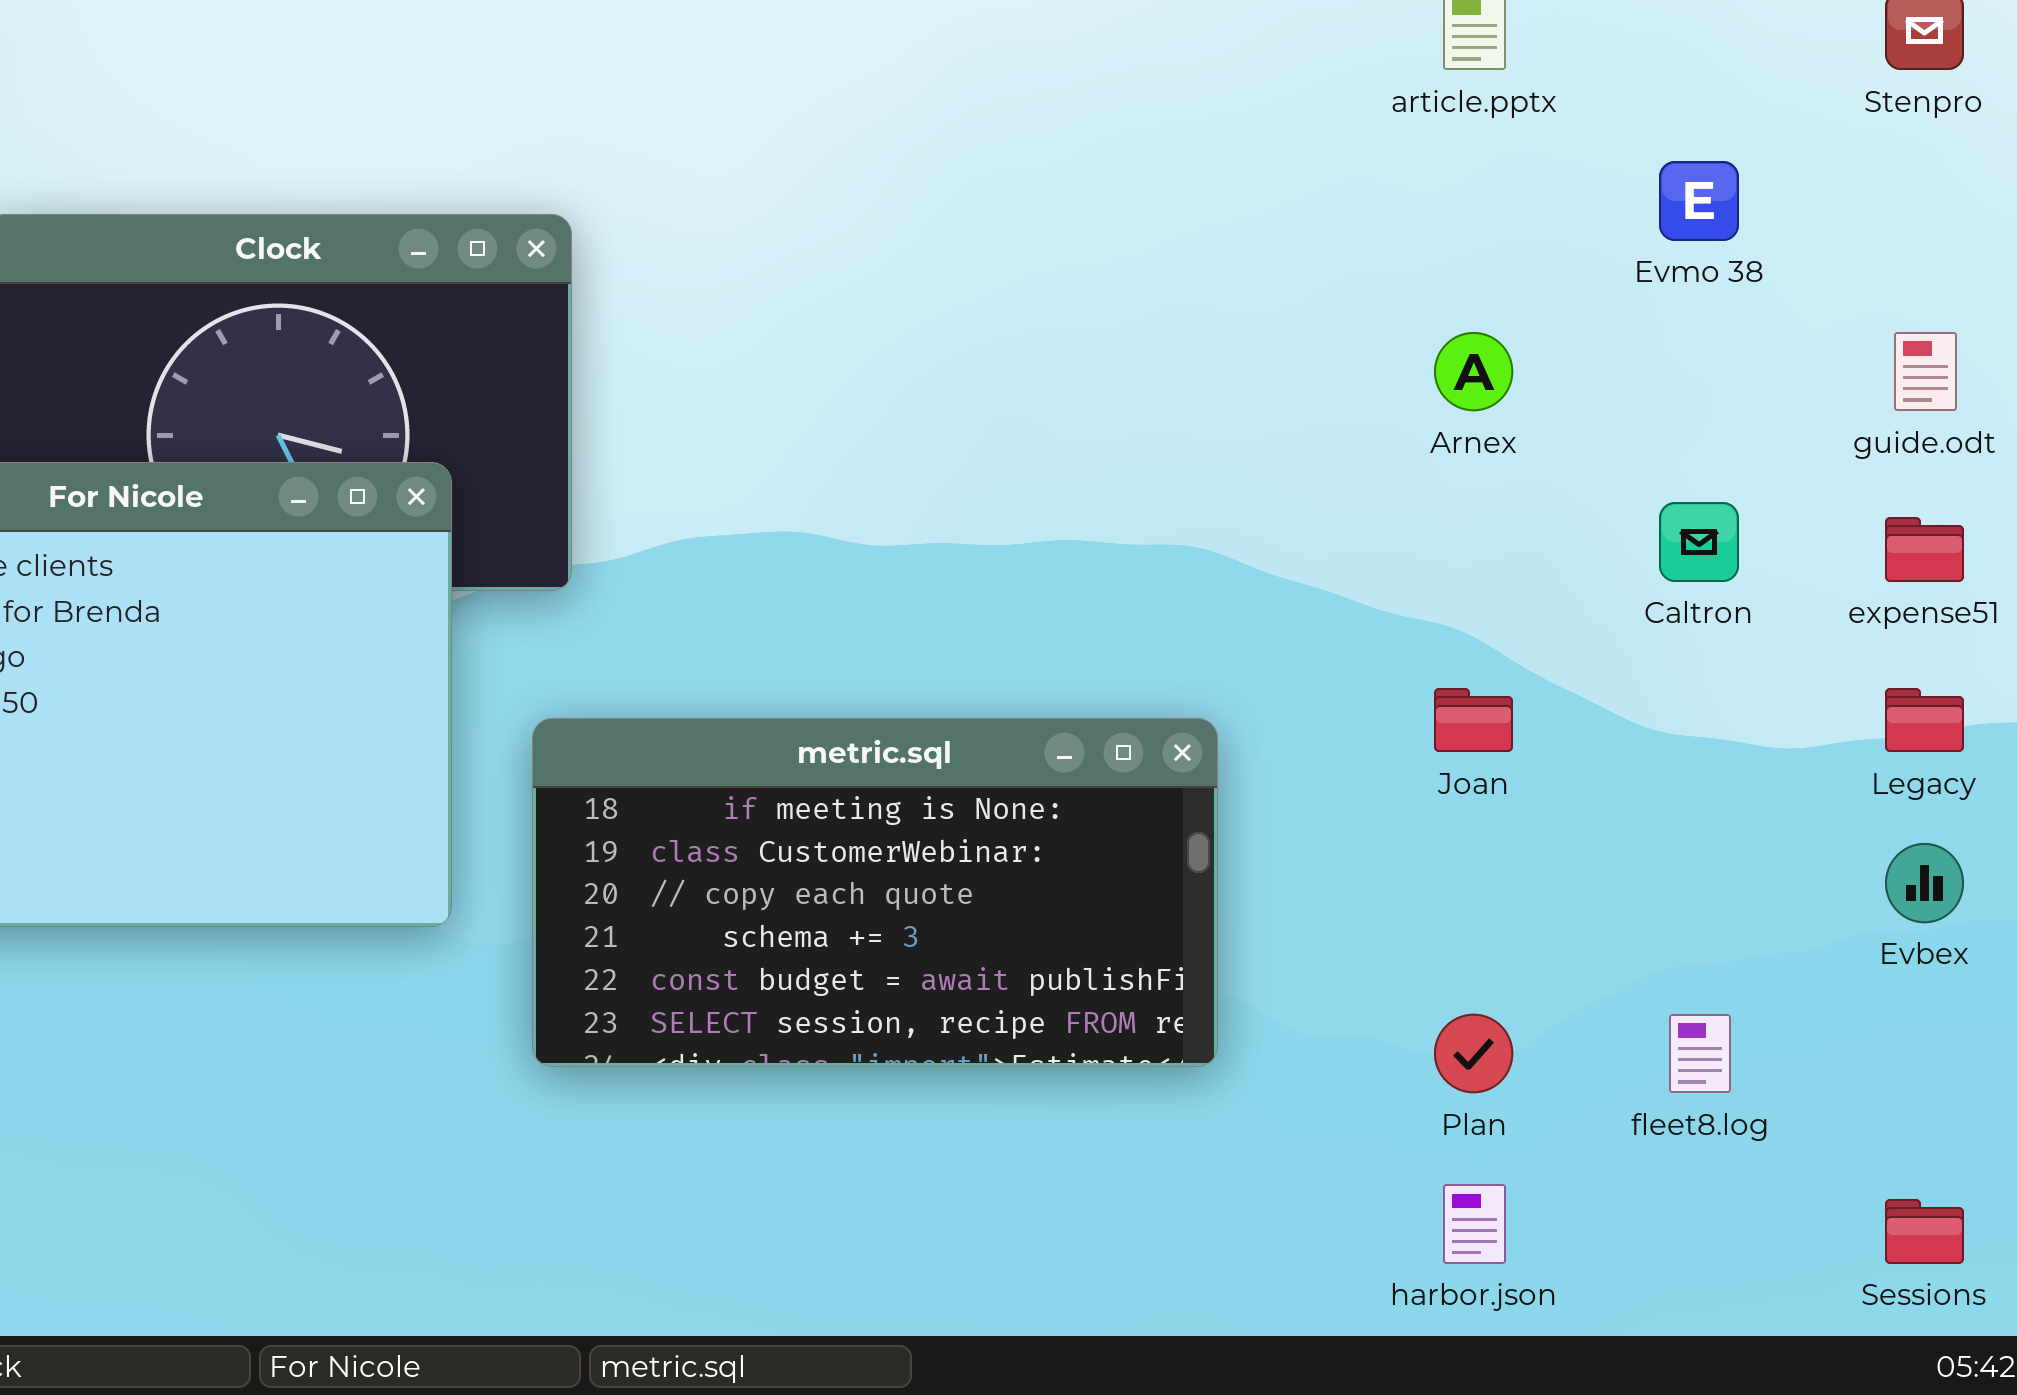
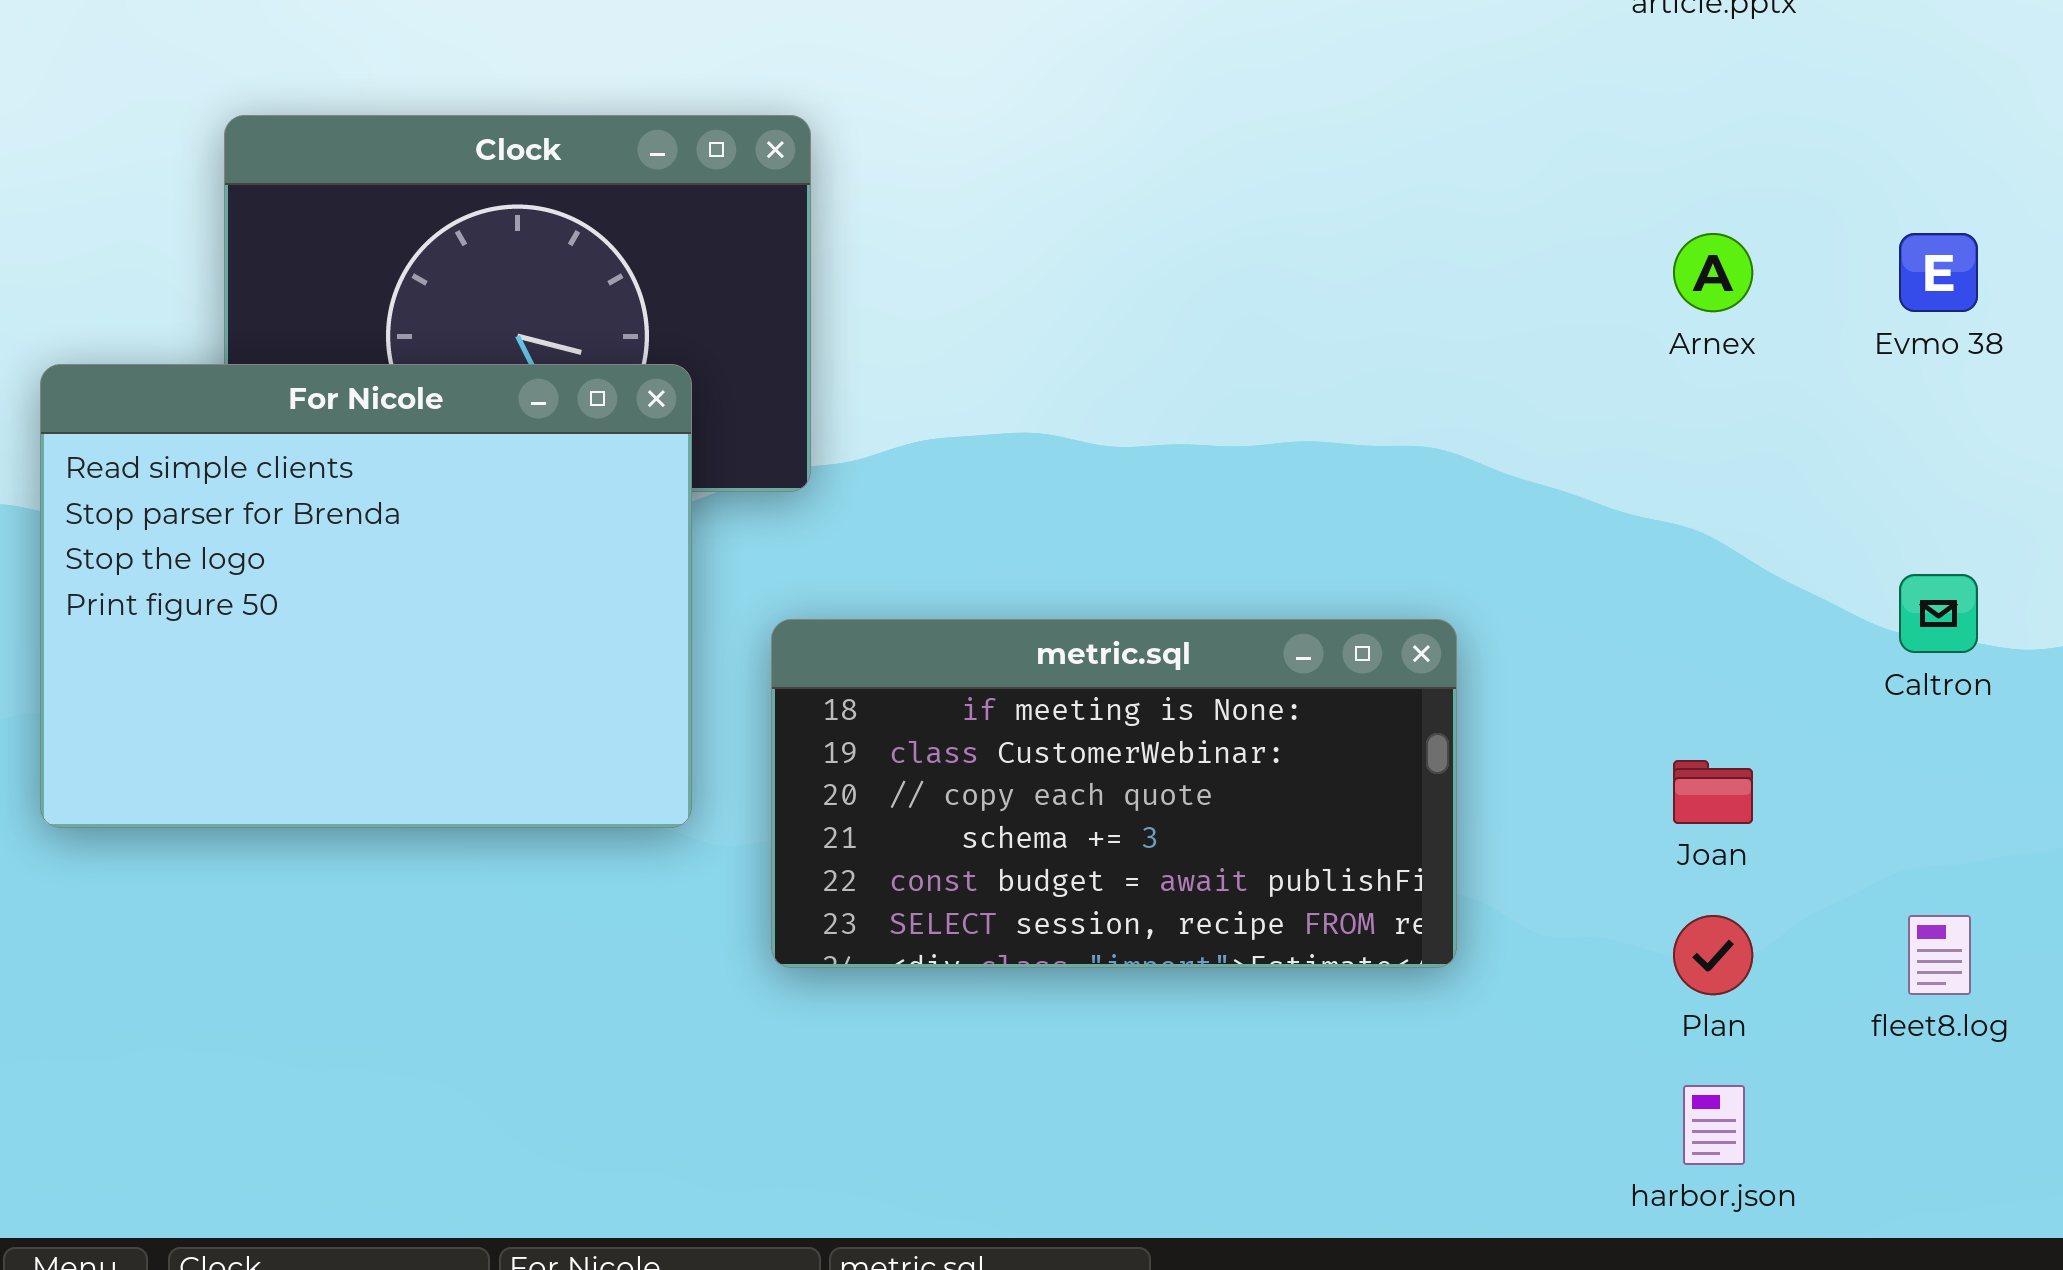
Evmo 38: [1659,161,1739,241] -> [1899,233,1978,312], moved
Caltron: [1659,502,1739,582] -> [1899,574,1978,653], moved
Joan: [1434,688,1513,752] -> [1673,760,1753,824], moved

